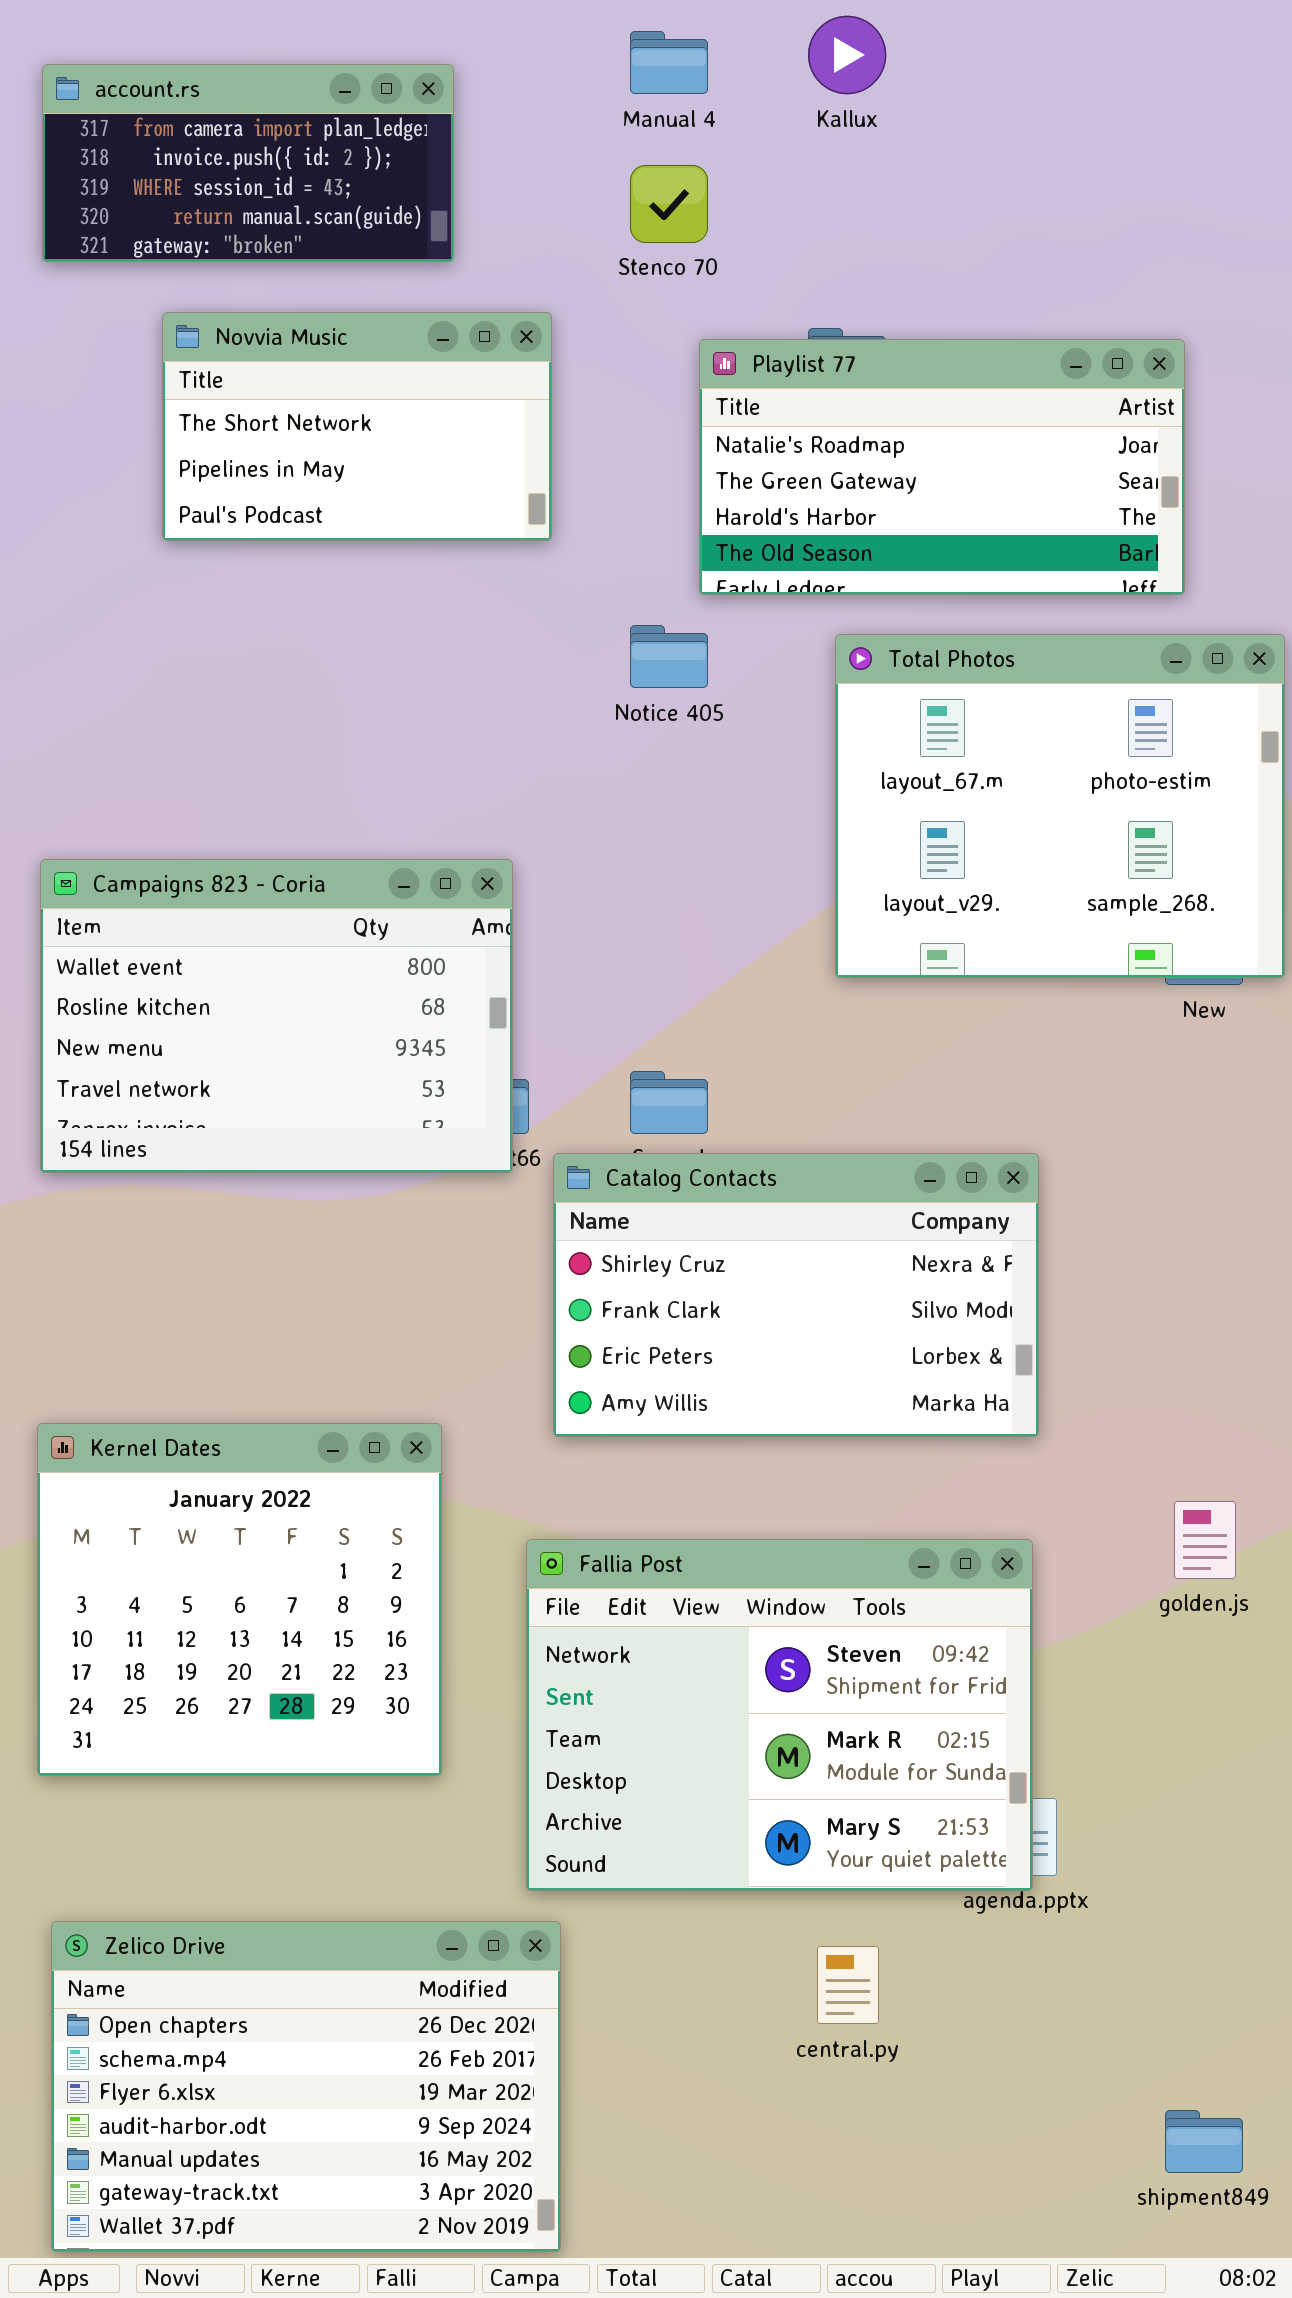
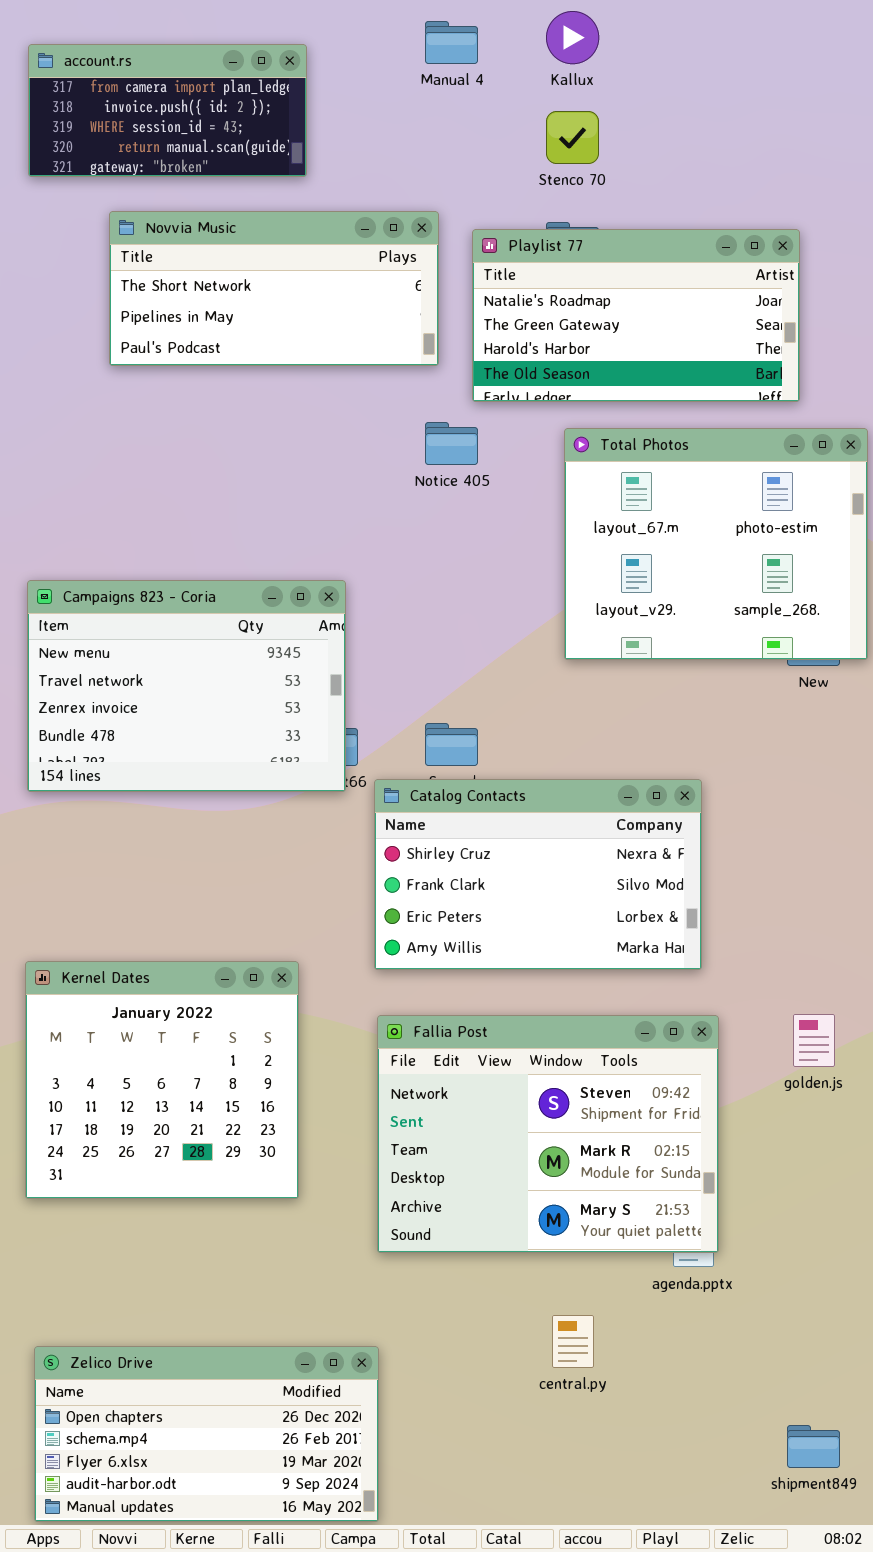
Stenco 70: [630,165,708,243] -> [546,111,599,164], moved
Novvia Music: [162,312,552,541] -> [109,211,439,366], resized
Campaigns 823 - Coria: [40,859,513,1173] -> [27,580,346,792], scrolled down 2 rows
Fallia Post: [526,1539,1033,1891] -> [377,1015,719,1253], moved
Zelico Drive: [51,1921,561,2252] -> [34,1346,379,1522], resized

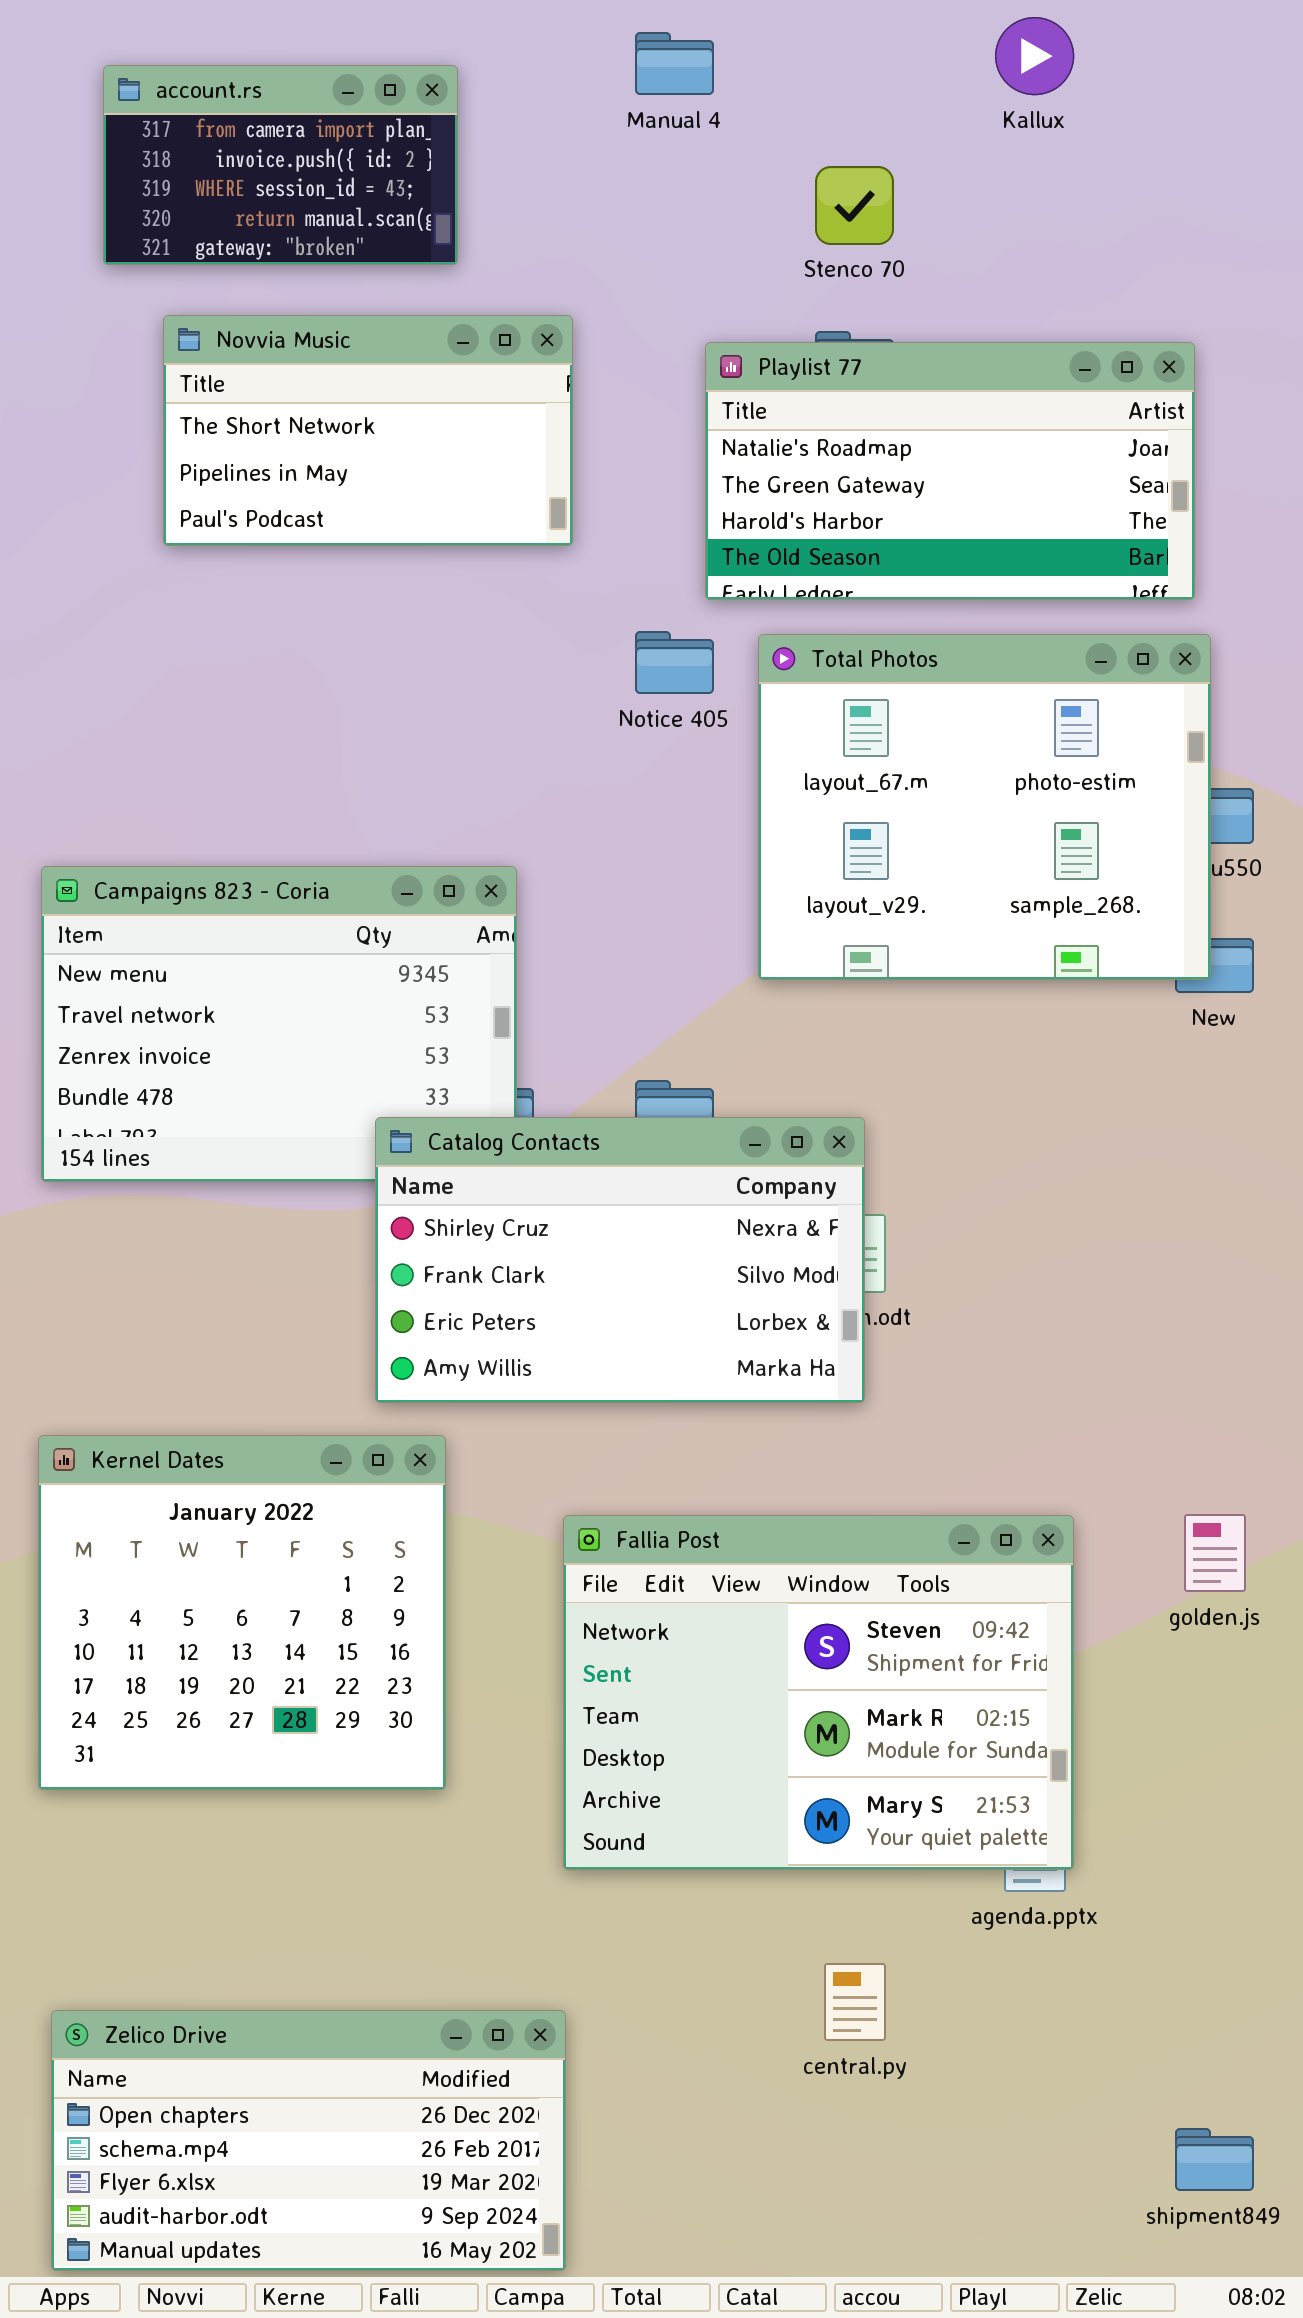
Kallux: [546,11,599,64] -> [995,17,1074,95], moved
account.rs: [28,44,307,177] -> [103,65,458,265], resized
Novvia Music: [109,211,439,366] -> [163,315,573,546], resized
Total Photos: [564,428,868,660] -> [758,634,1211,980], moved
Catalog Contacts: [374,779,702,970] -> [375,1117,865,1403], moved

